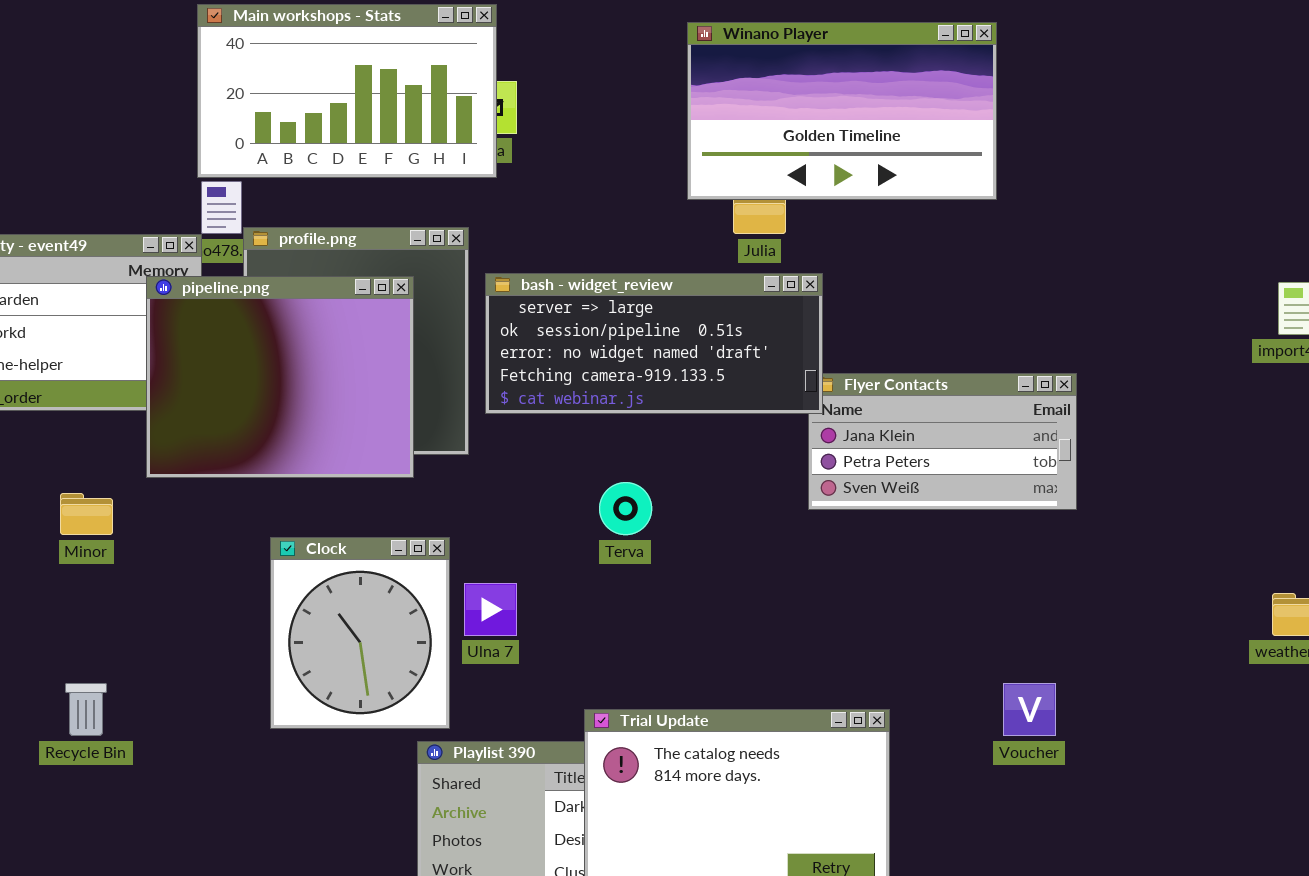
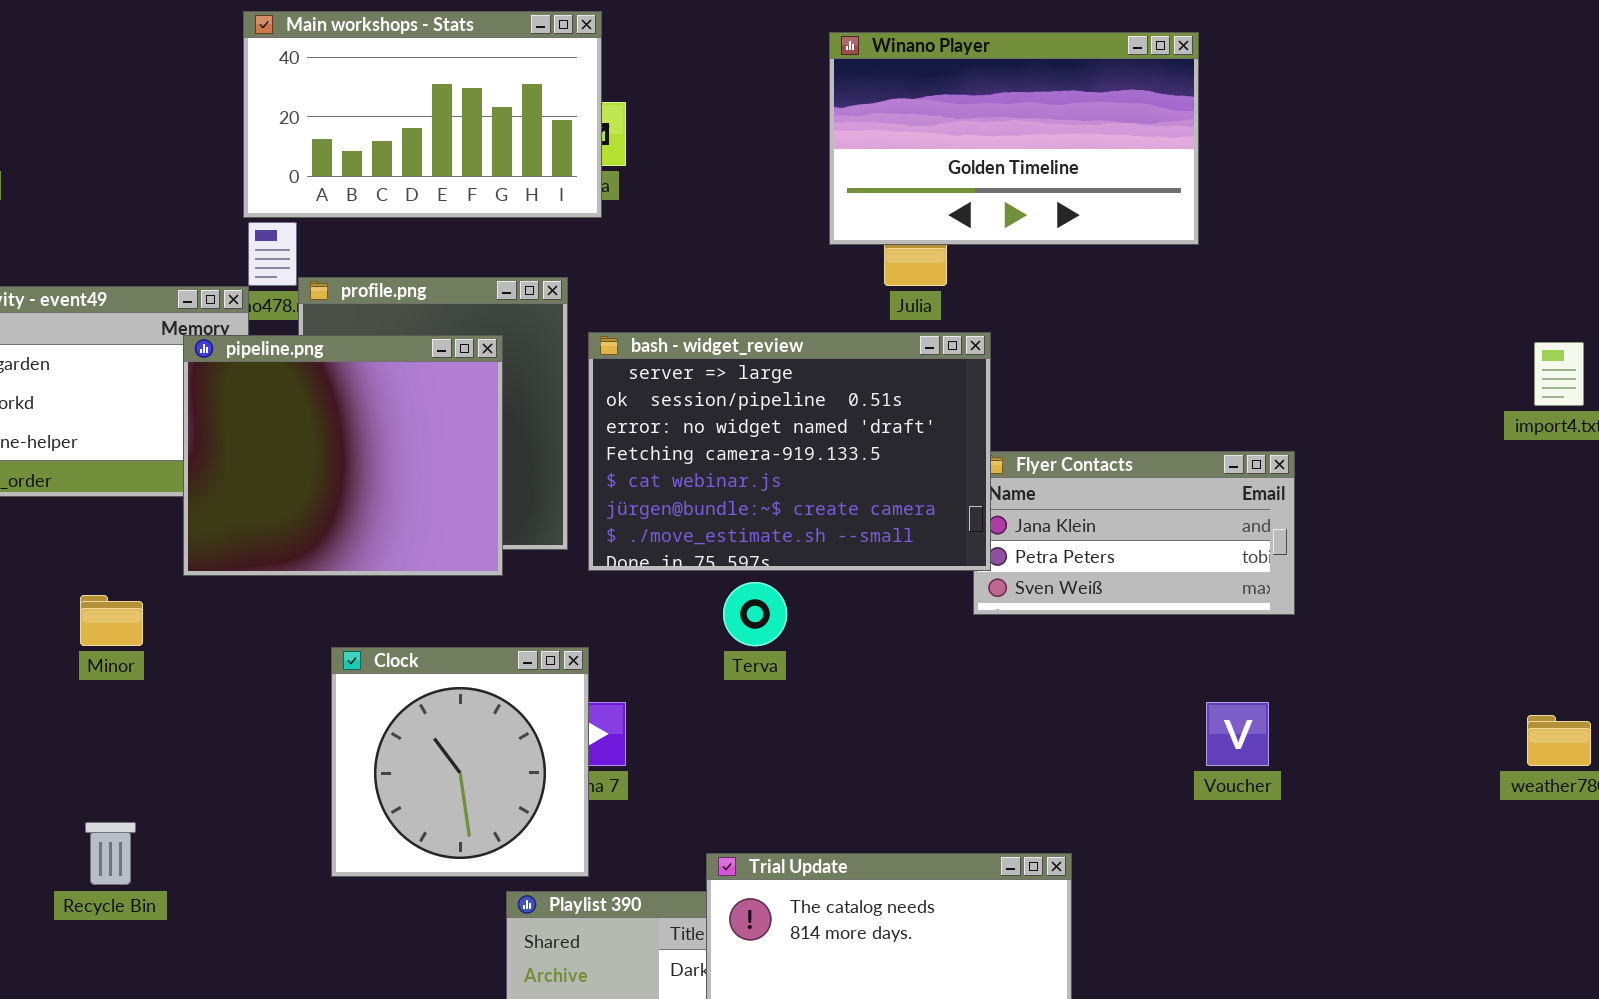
bash - widget_review: [485,273,823,414] -> [588,332,991,571], resized
Clock: [270,537,450,729] -> [331,647,589,877], resized
Voucher: [1003,683,1056,736] -> [1206,702,1269,766], moved

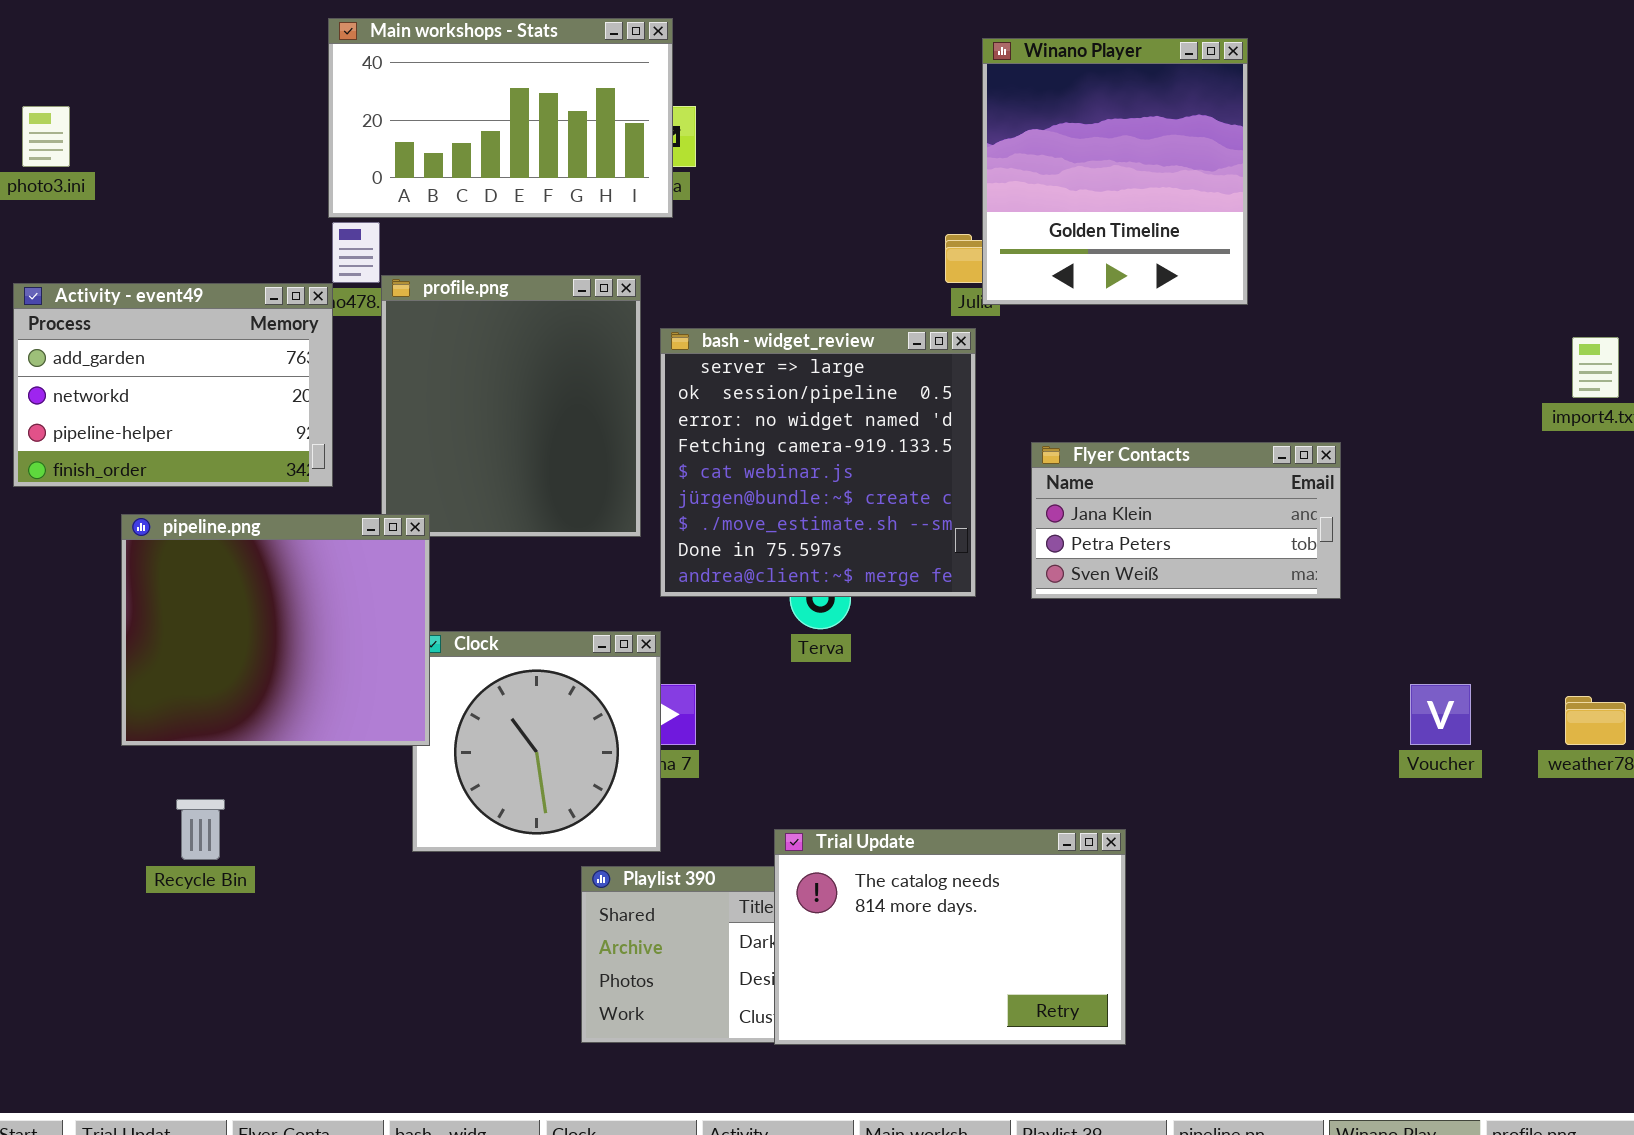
Winano Player: [829,32,1199,245] -> [982,38,1248,305], resized
bash - widget_review: [588,332,991,571] -> [660,328,976,597], resized
pipeline.png: [183,335,503,576] -> [121,514,430,746], moved
Voucher: [1206,702,1269,766] -> [1410,684,1471,745], moved

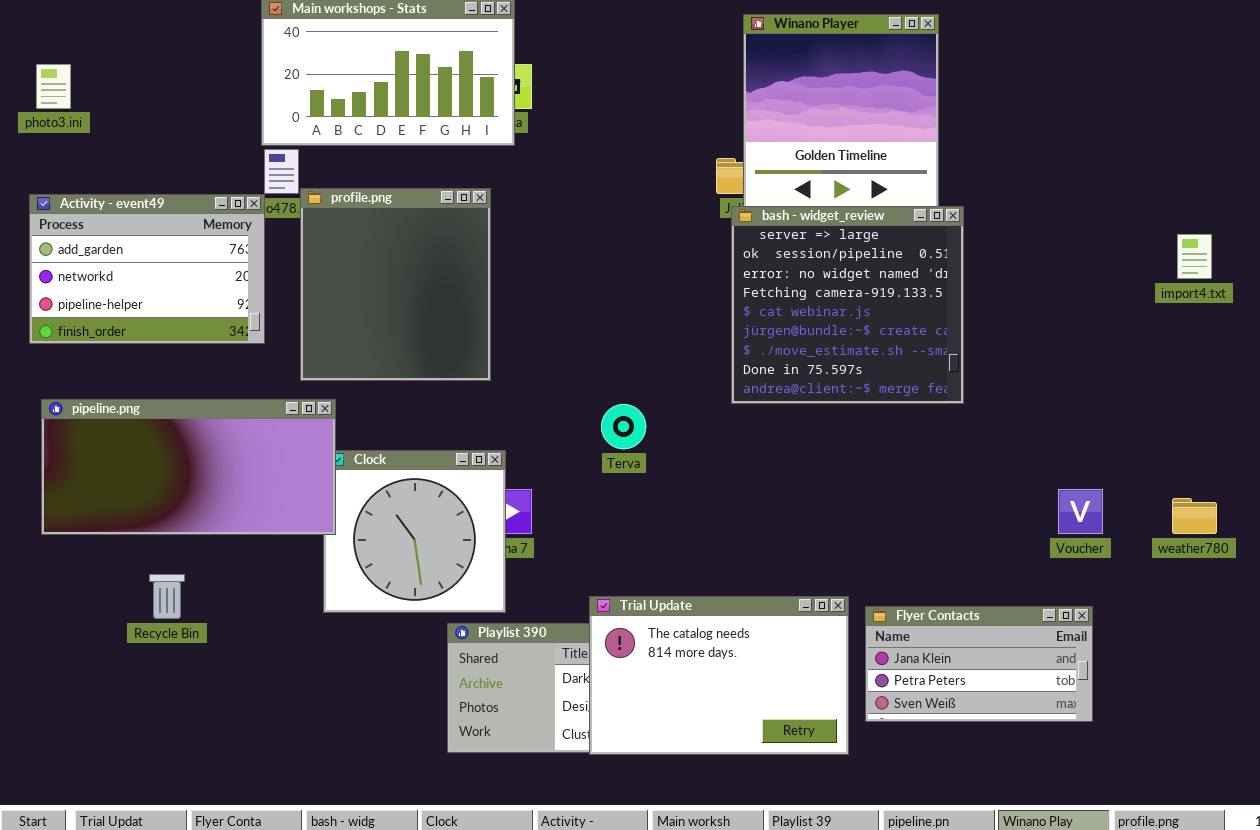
bash - widget_review: [660,328,976,597] -> [731,206,964,404], moved
Flyer Contacts: [1031,442,1341,599] -> [865,606,1093,722], moved
pipeline.png: [121,514,430,746] -> [41,399,336,535], resized

